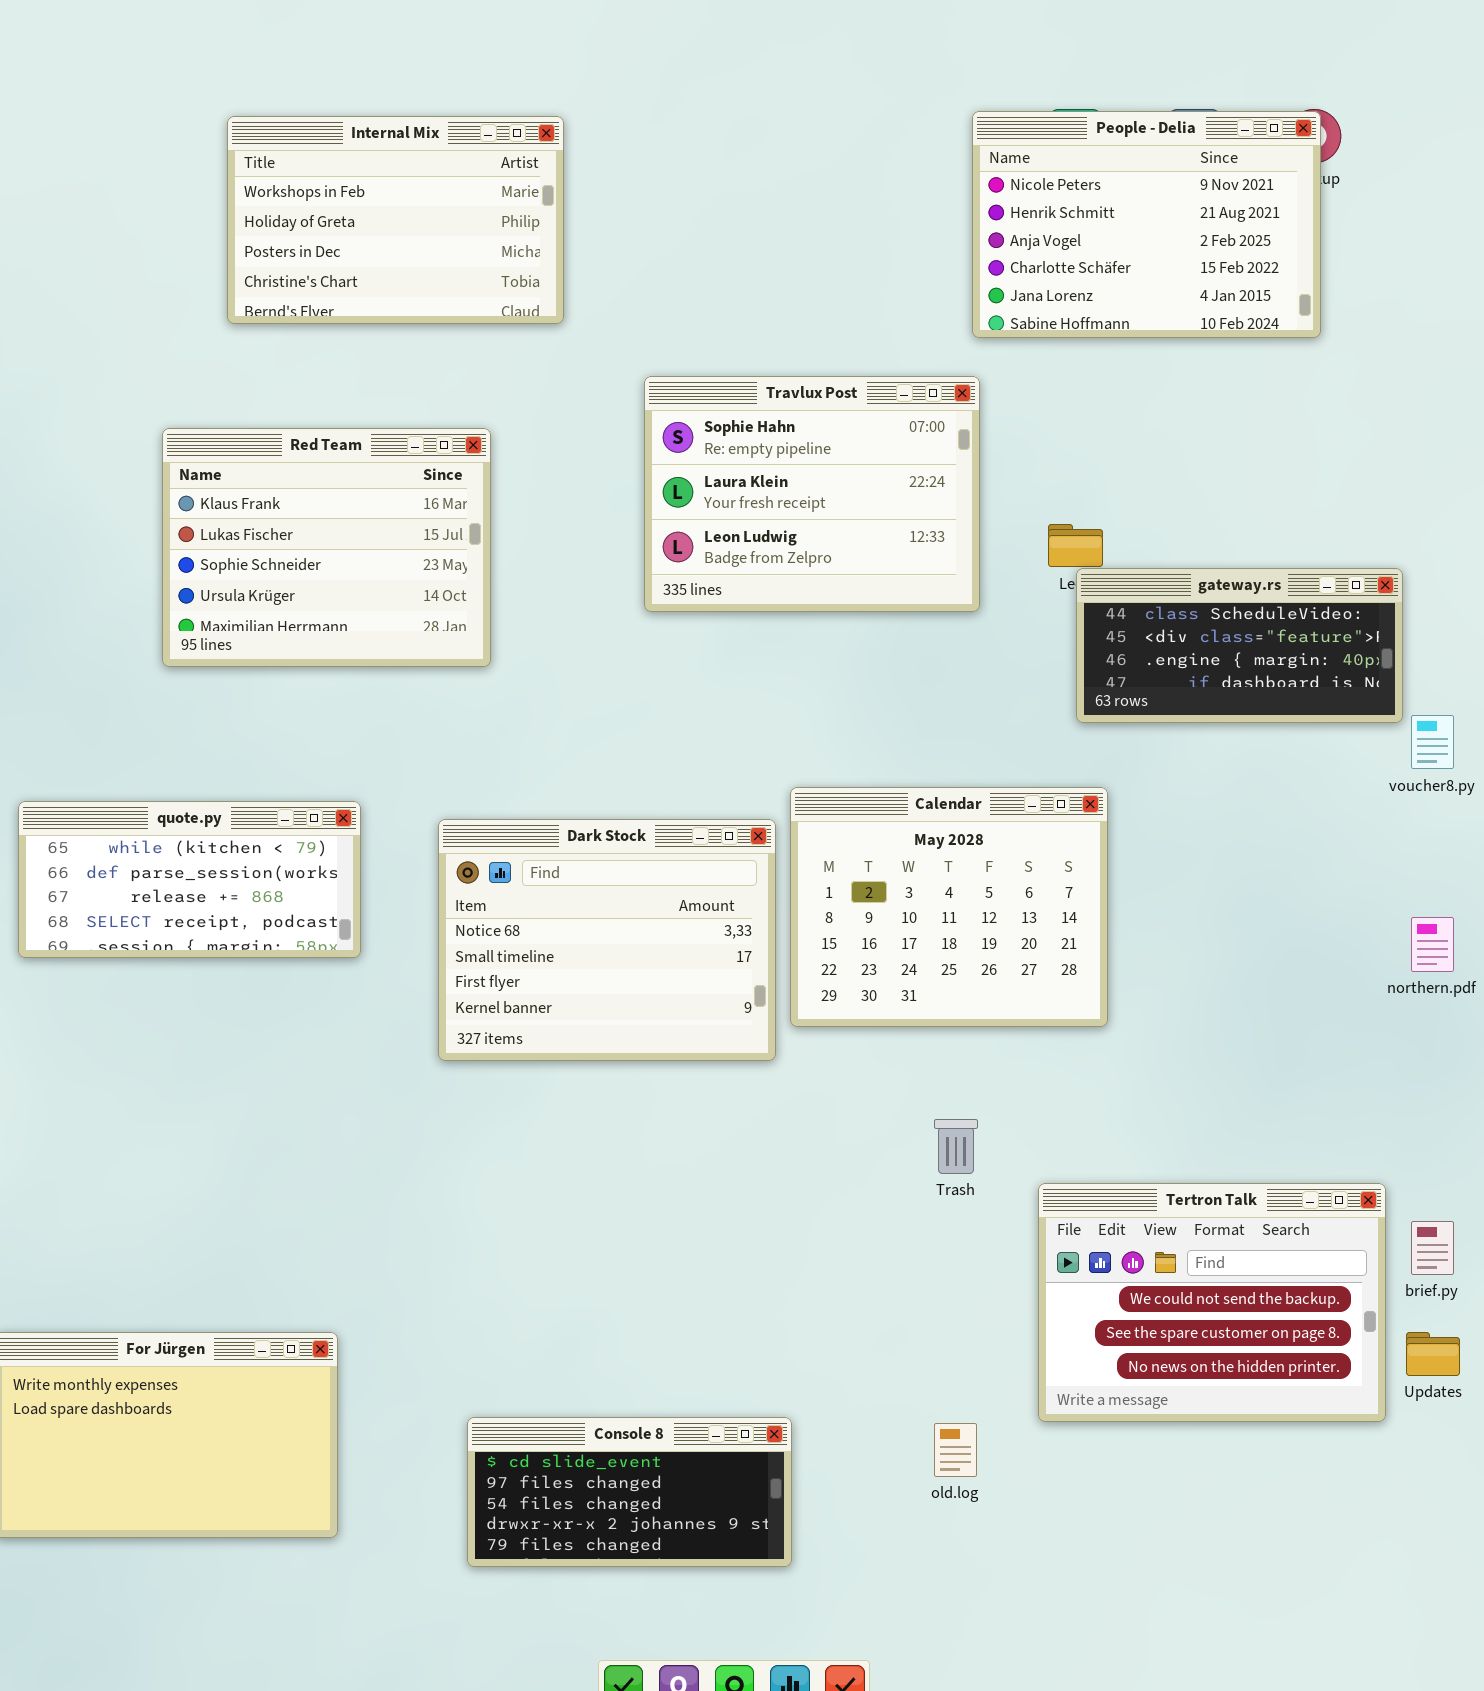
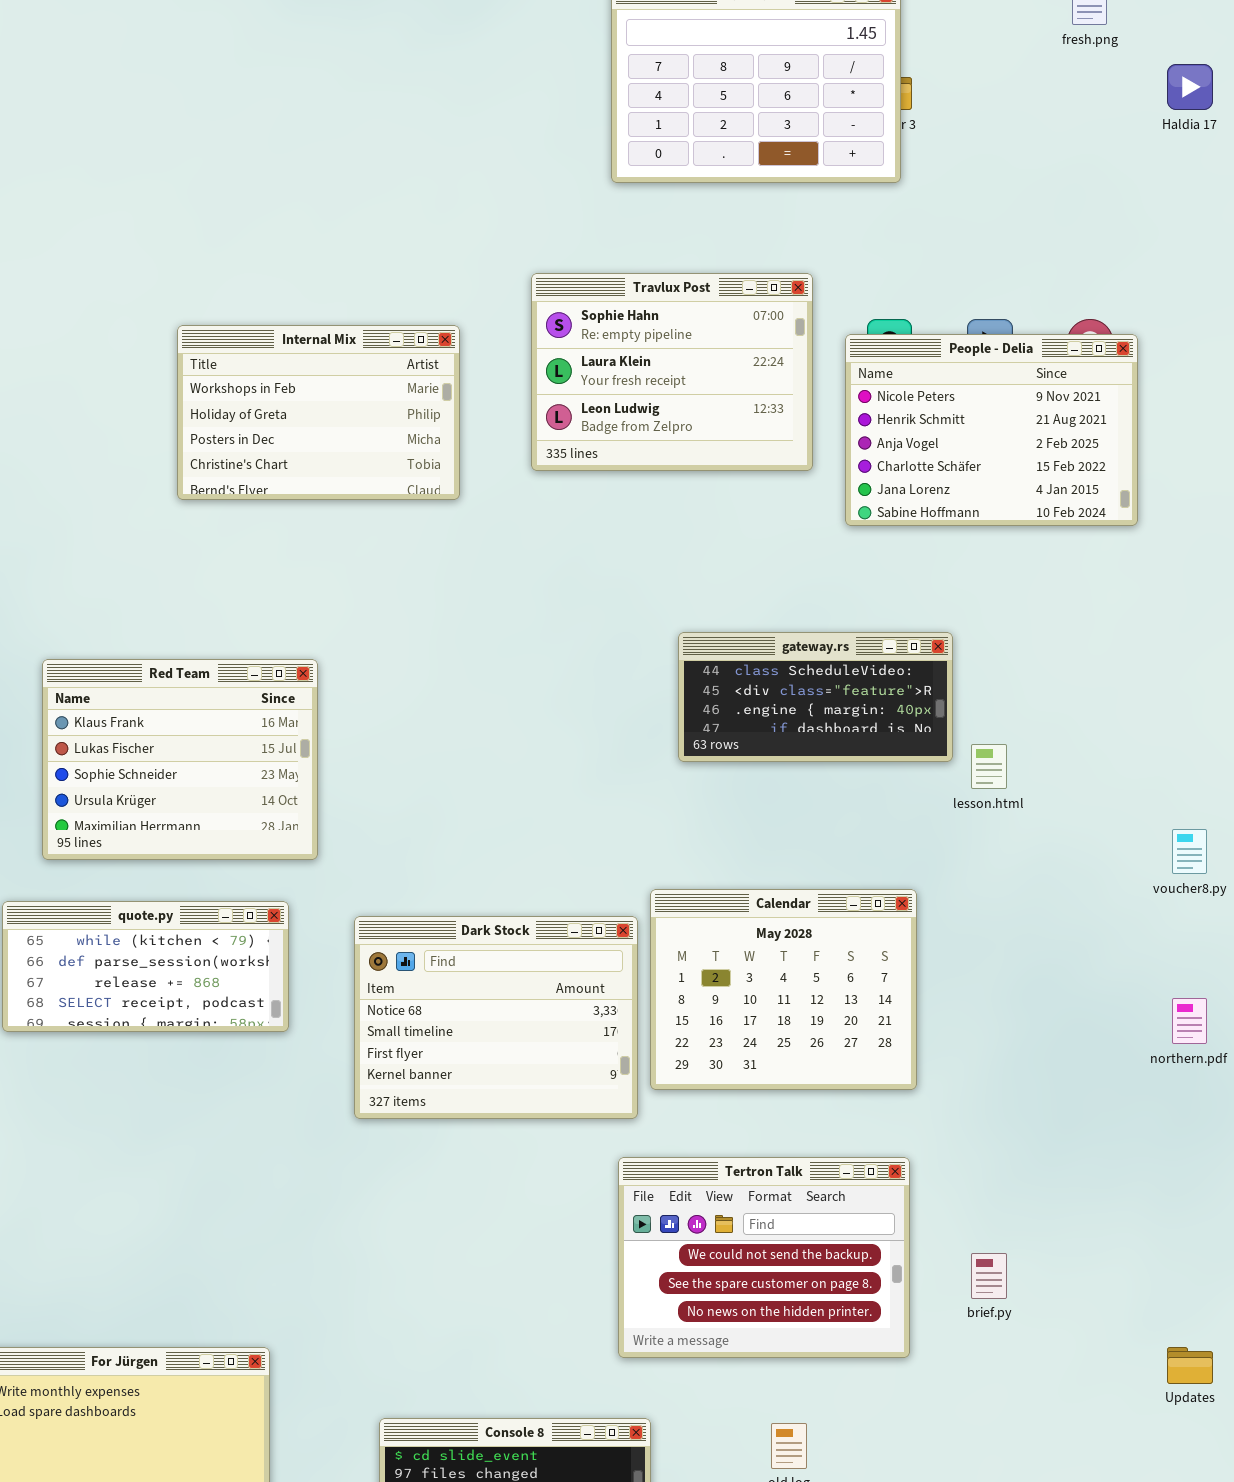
People - Delia: [972,111,1321,338] -> [845,334,1138,526], moved
Travlux Post: [644,376,980,612] -> [531,273,813,471], moved
Red Team: [162,428,491,667] -> [42,659,318,860], moved
gateway.rs: [1076,568,1403,723] -> [678,632,953,762], moved
Tertron Talk: [1038,1183,1386,1422] -> [618,1157,910,1358], moved
brief.py: [1411,1221,1454,1275] -> [971,1253,1007,1299], moved

